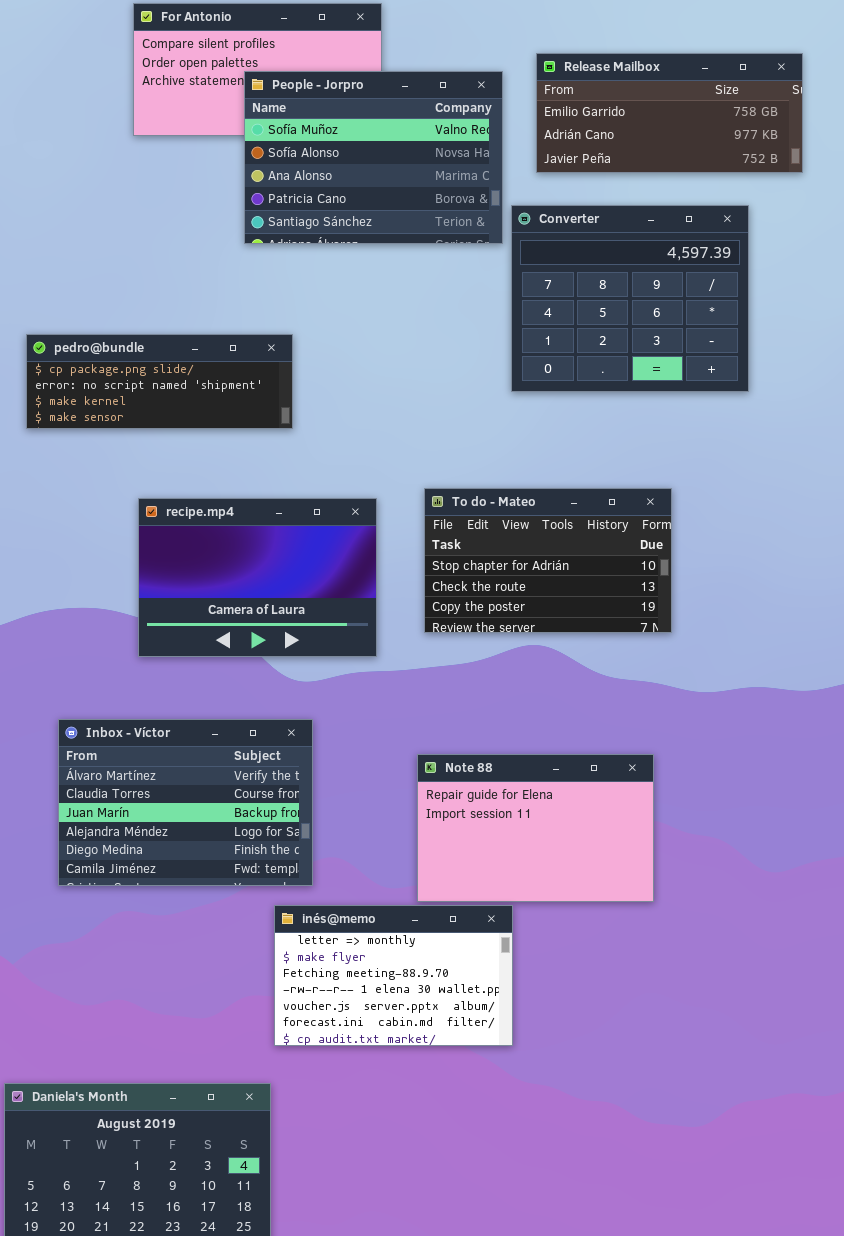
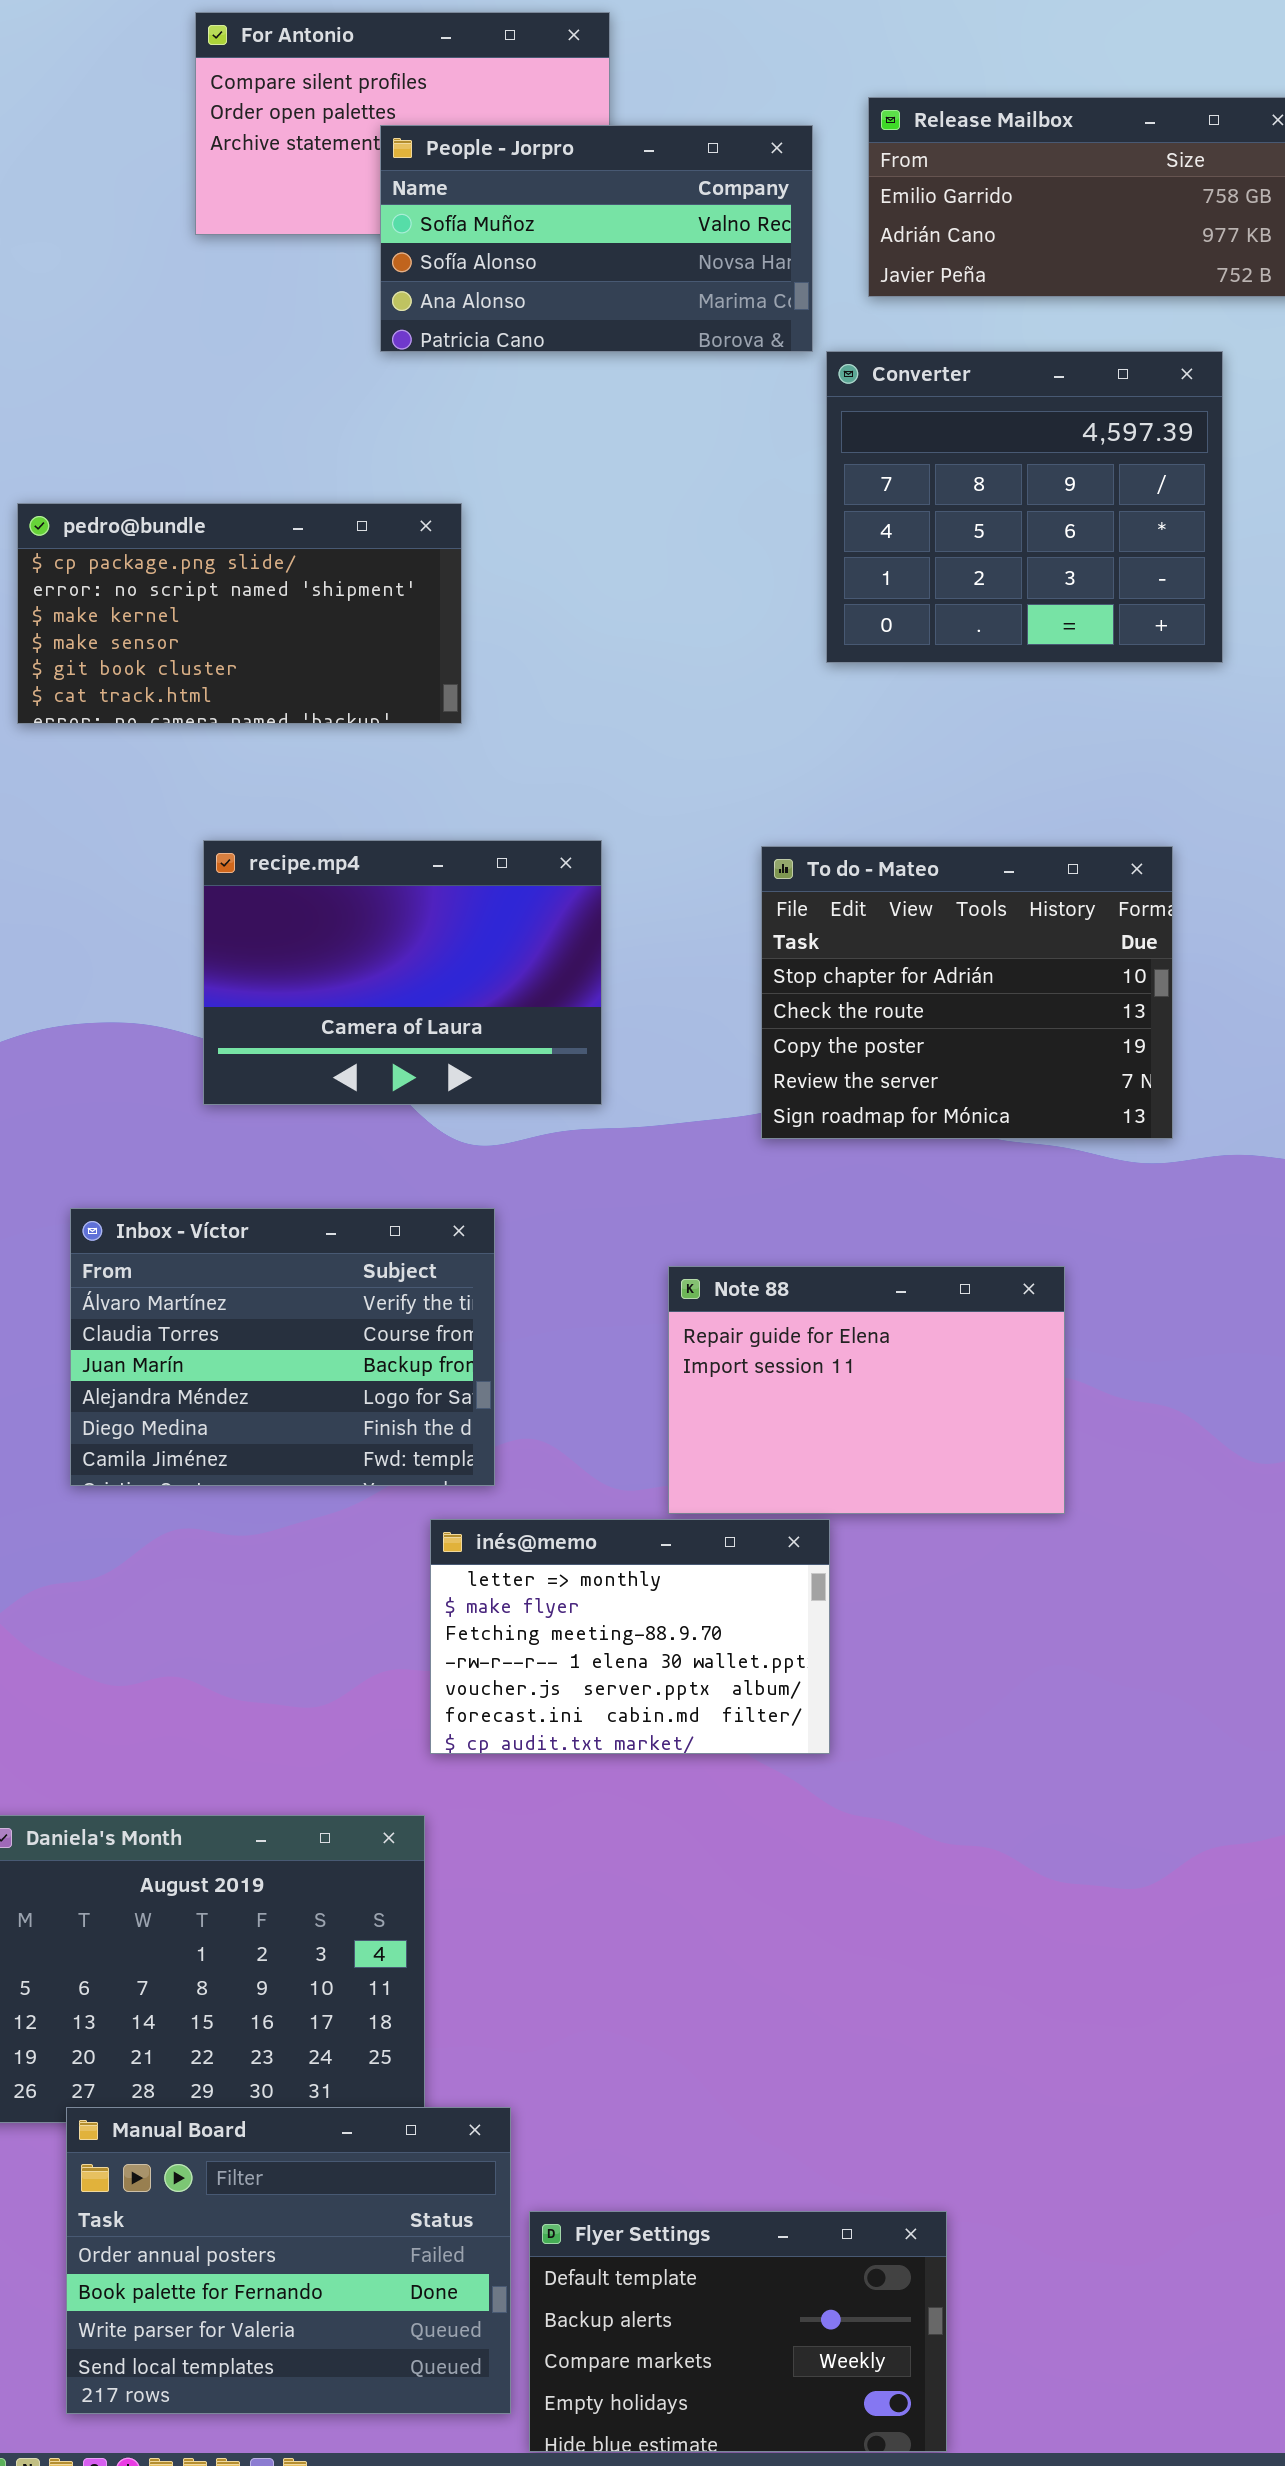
People - Jorpro: [244,71,503,244] -> [380,125,813,352], resized
pedro@bundle: [26,334,293,429] -> [17,503,462,724], resized
To do - Mateo: [424,488,672,633] -> [761,846,1173,1139], moved, resized

